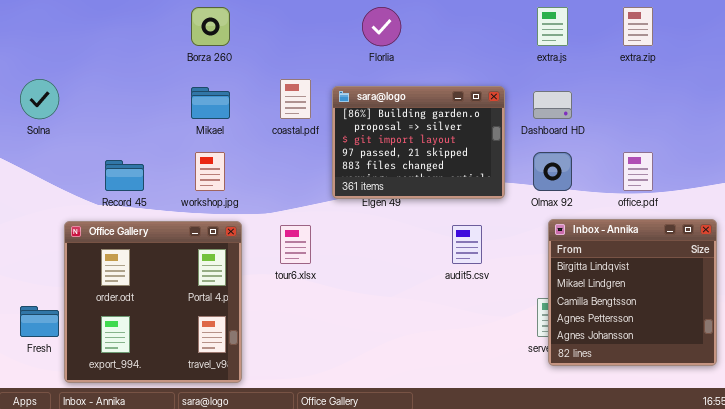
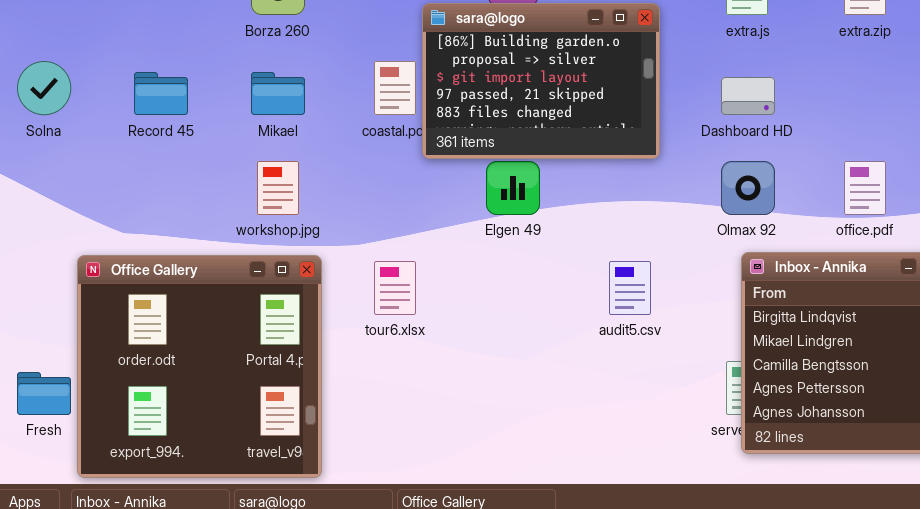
sara@logo: [332,86,505,199] -> [422,3,660,159], moved
Record 45: [105,160,144,191] -> [134,72,188,115], moved

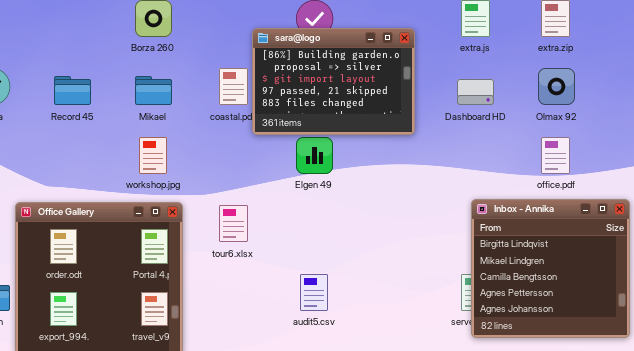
Olmax 92: [721,161,775,215] -> [538,68,575,105], moved
audit5.csv: [609,261,651,315] -> [300,274,328,311], moved

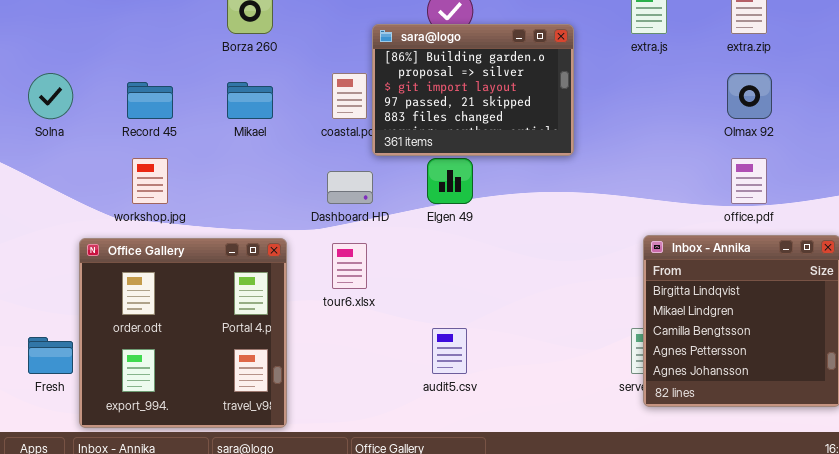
Dashboard HD: [457,79,494,105] -> [327,171,373,204], moved
workshop.jpg: [139,137,167,174] -> [132,158,168,204], moved

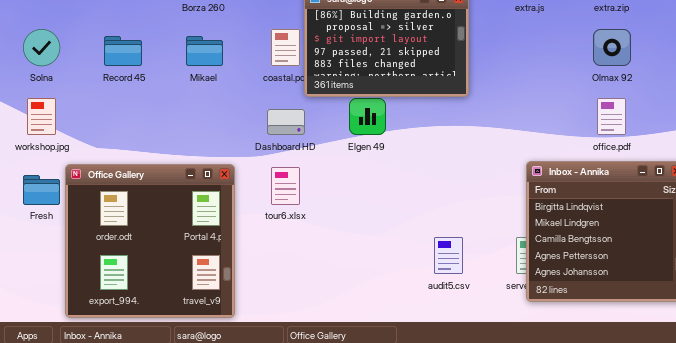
workshop.jpg: [132,158,168,204] -> [27,98,56,135], moved
audit5.csv: [432,328,467,374] -> [434,237,463,274], moved
Fresh: [28,337,73,374] -> [23,175,60,205], moved

